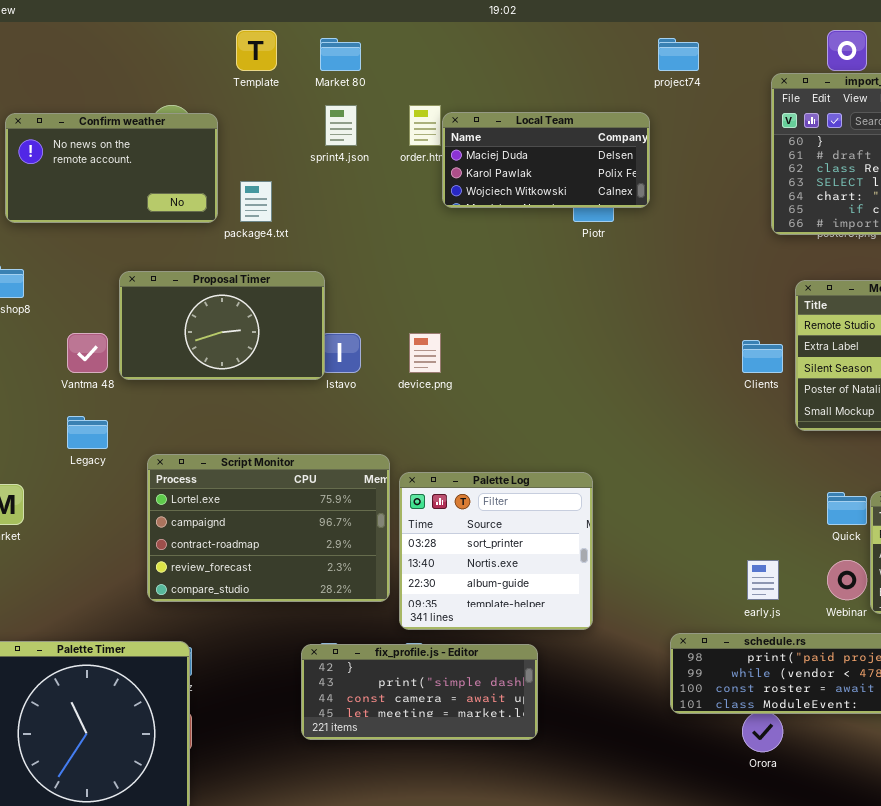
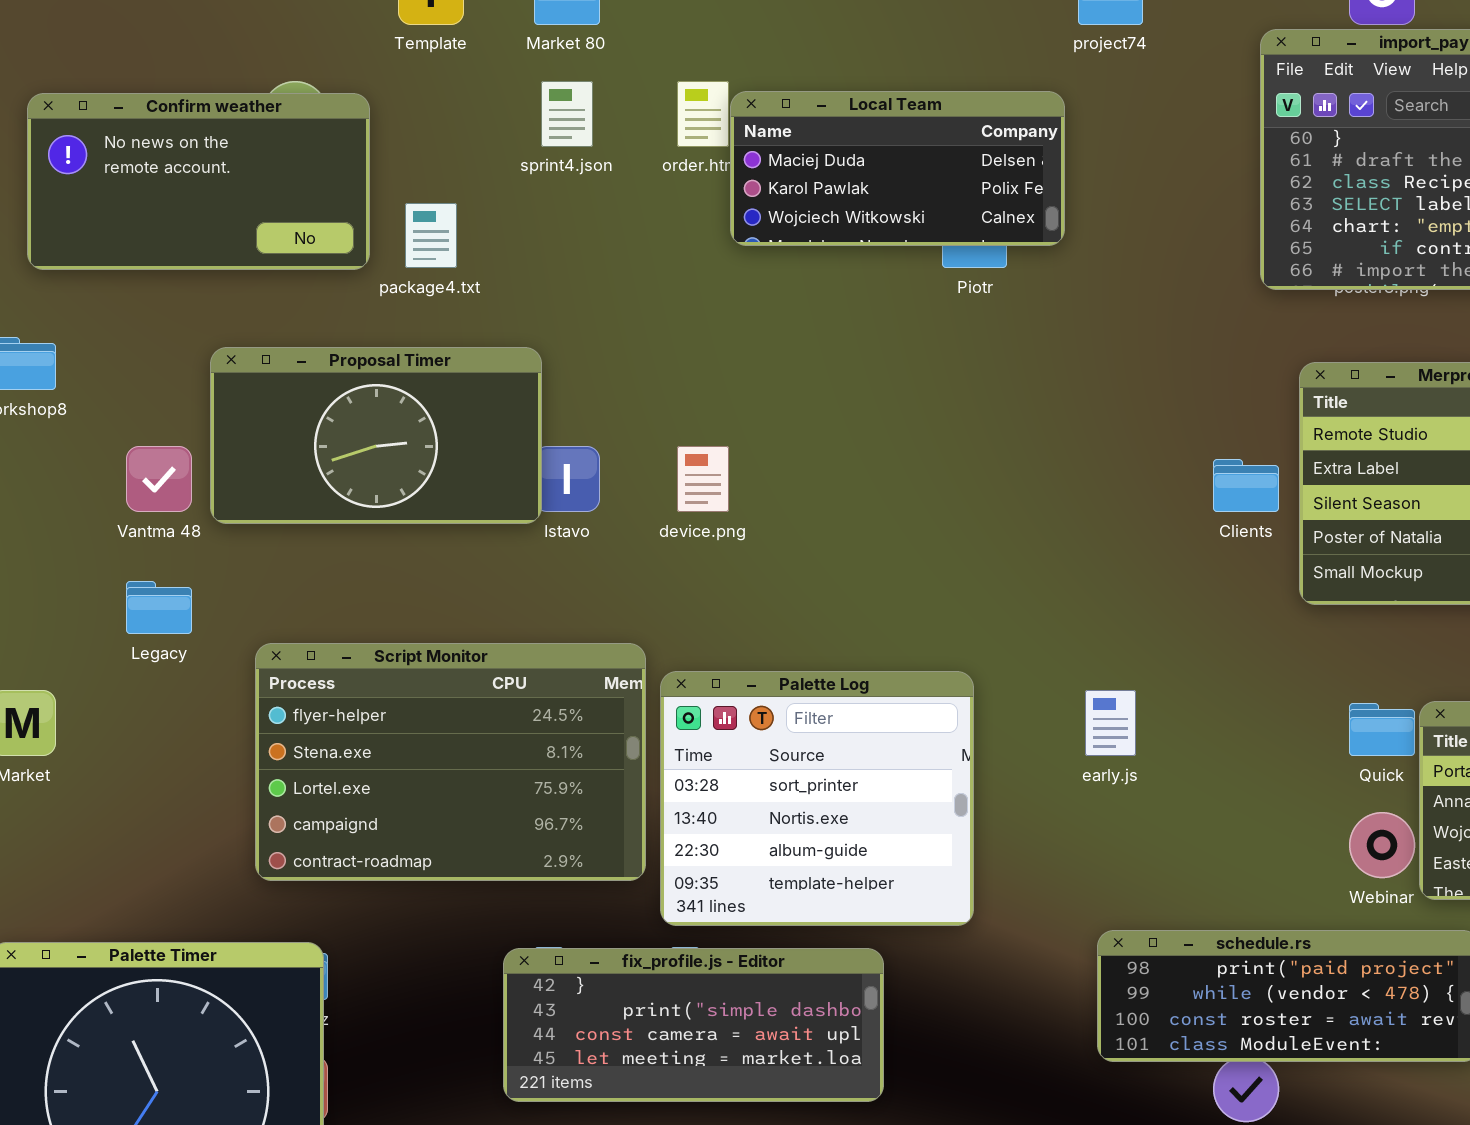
Script Monitor: [147,454,390,602] -> [255,643,646,881], scrolled up 2 rows
early.js: [747,560,779,600] -> [1085,690,1136,756], moved

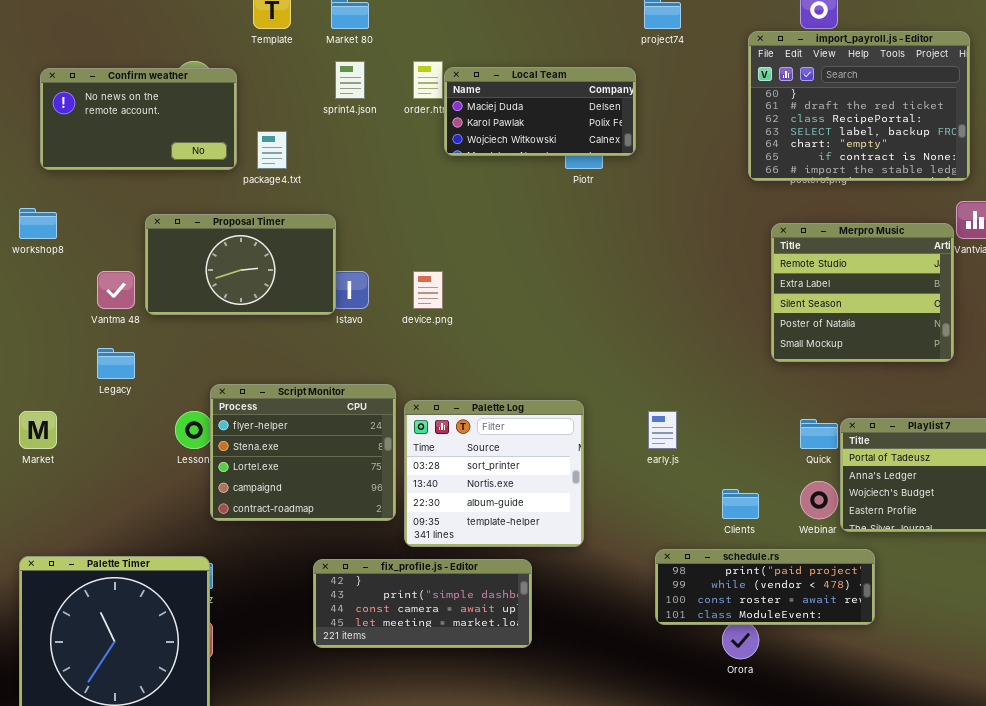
Clients: [1213,459,1279,512] -> [722,489,759,519], moved
Script Monitor: [255,643,646,881] -> [210,384,396,521], resized

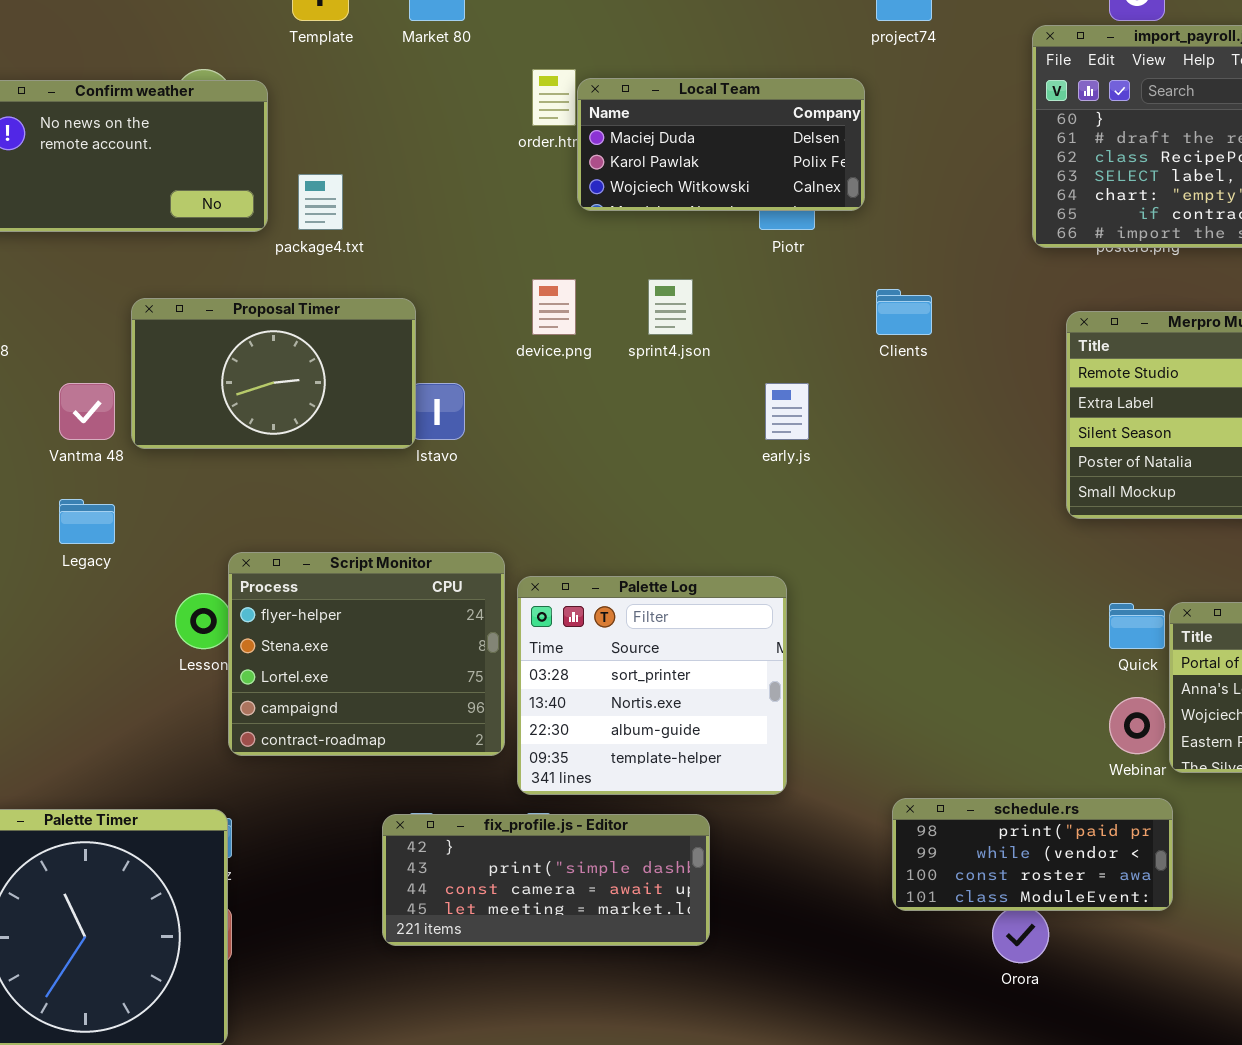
sprint4.json: [335,61,365,99] -> [648,279,693,335], moved
device.png: [413,271,443,309] -> [532,279,576,335], moved
early.js: [648,411,677,449] -> [765,383,809,440], moved
Clients: [722,489,759,519] -> [876,289,932,335], moved
schedule.rs: [655,549,875,625] -> [892,798,1173,911], resized

